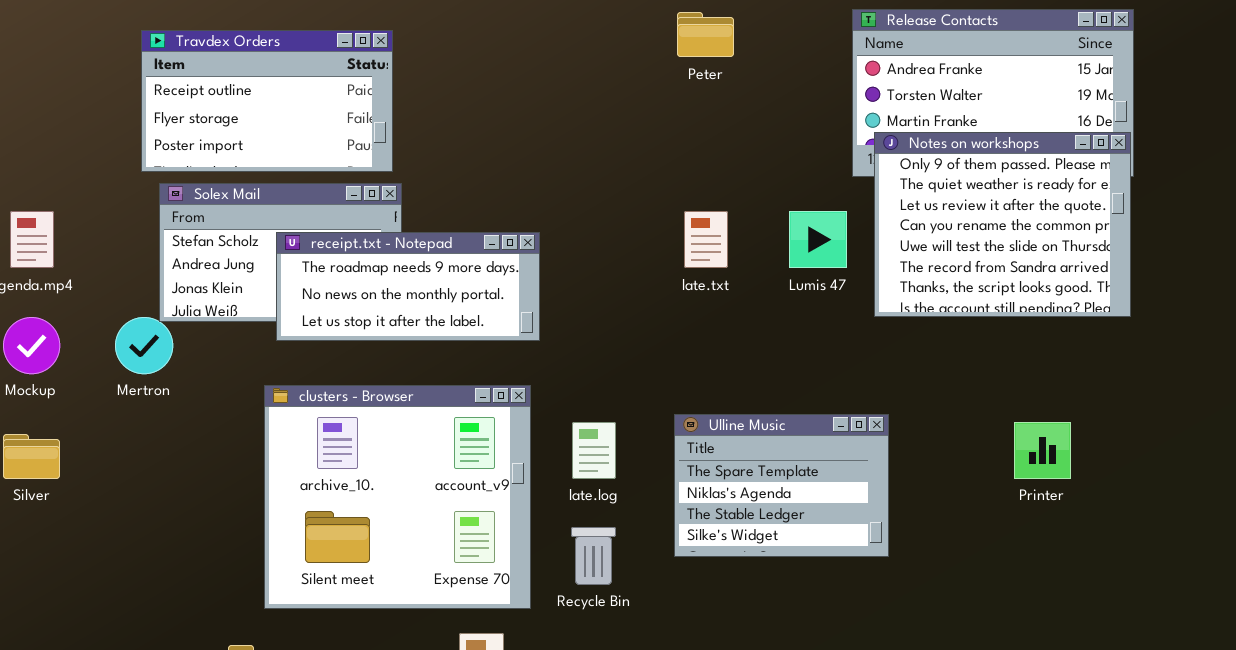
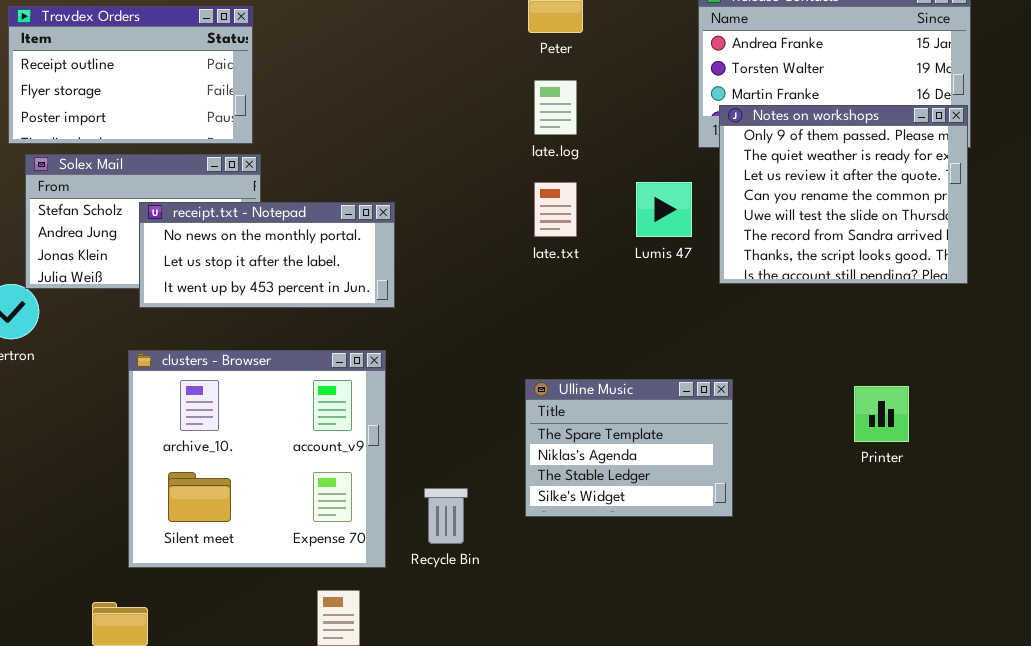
receipt.txt - Notepad: [276,232,540,341] -> [139,202,395,308], scrolled down 1 row
late.log: [572,422,616,479] -> [534,80,577,135], moved

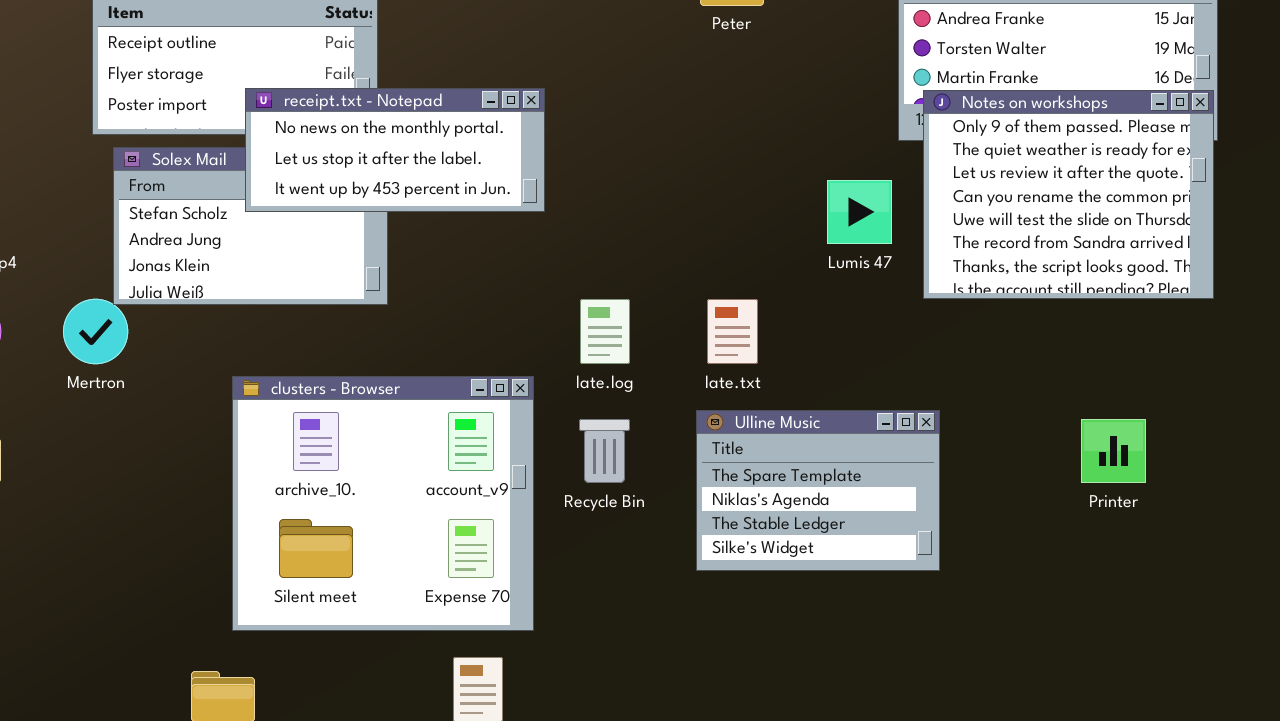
late.log: [534,80,577,135] -> [580,299,630,364], moved
late.txt: [534,182,577,237] -> [707,299,758,364], moved
receipt.txt - Notepad: [139,202,395,308] -> [245,88,545,212], moved
Recycle Bin: [424,488,468,544] -> [579,419,630,483], moved

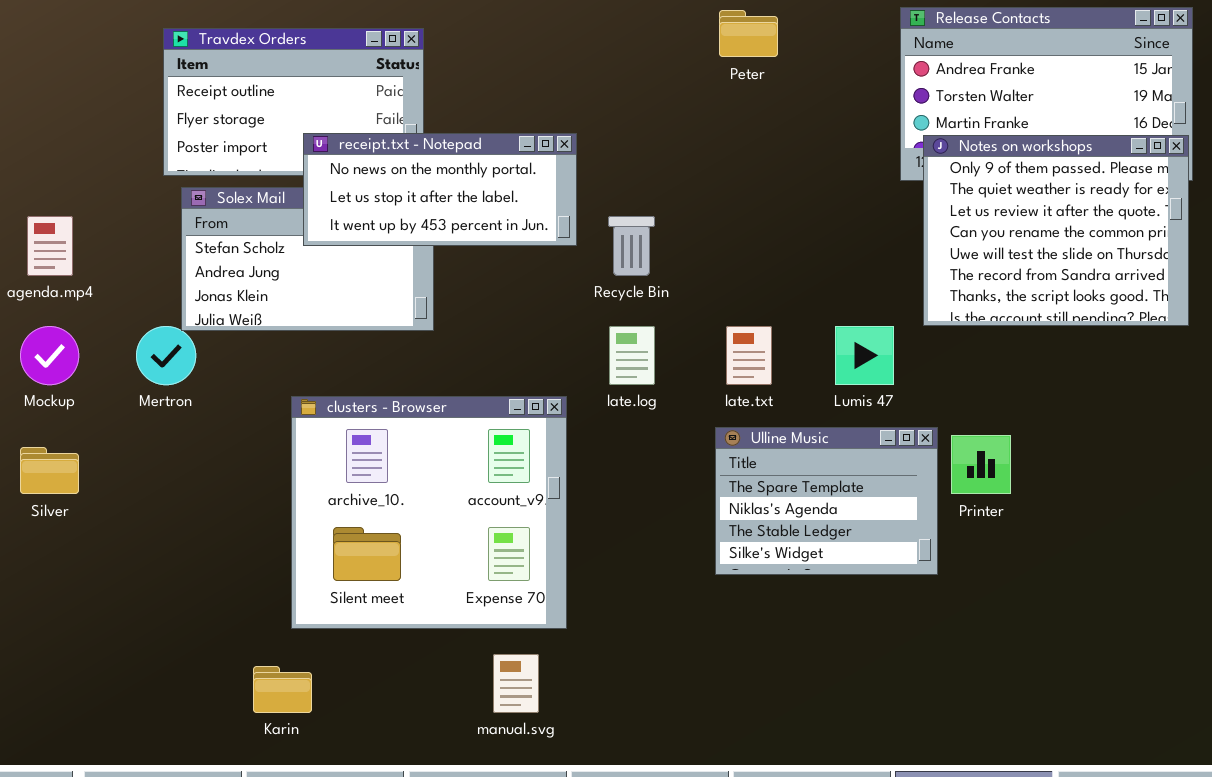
Lumis 47: [827,180,892,244] -> [835,326,894,385], moved
Recycle Bin: [579,419,630,483] -> [608,216,655,276], moved
Printer: [1081,419,1146,483] -> [951,435,1011,494], moved

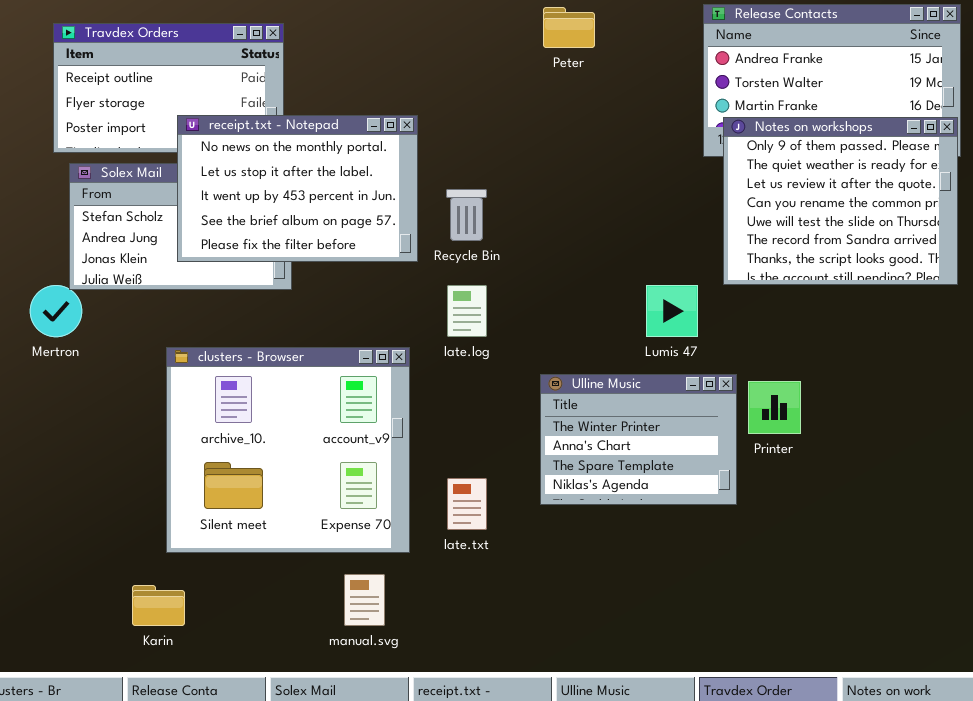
receipt.txt - Notepad: [303,133,577,246] -> [177,115,418,262], resized
late.txt: [726,326,772,385] -> [447,478,487,530], moved
Ulline Music: [715,427,938,575] -> [540,374,737,505], scrolled up 2 rows

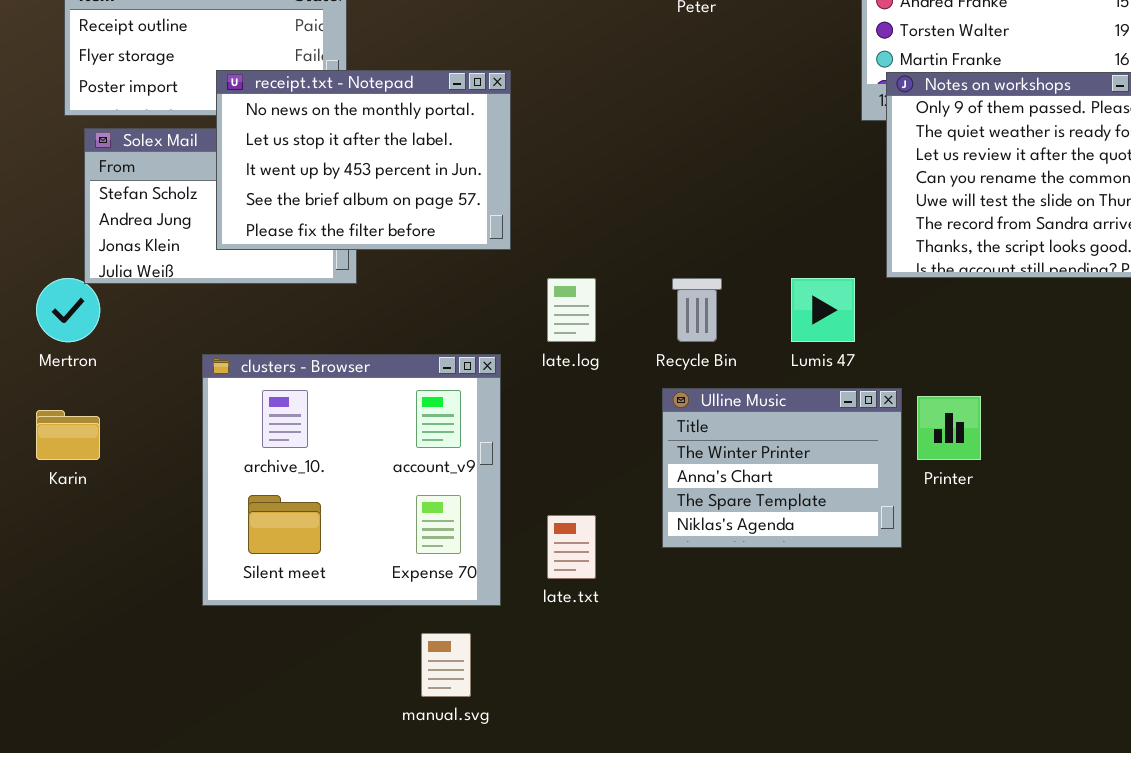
Recycle Bin: [446,189,487,241] -> [672,278,722,342], moved
Karin: [132,585,185,626] -> [36,410,100,460], moved

